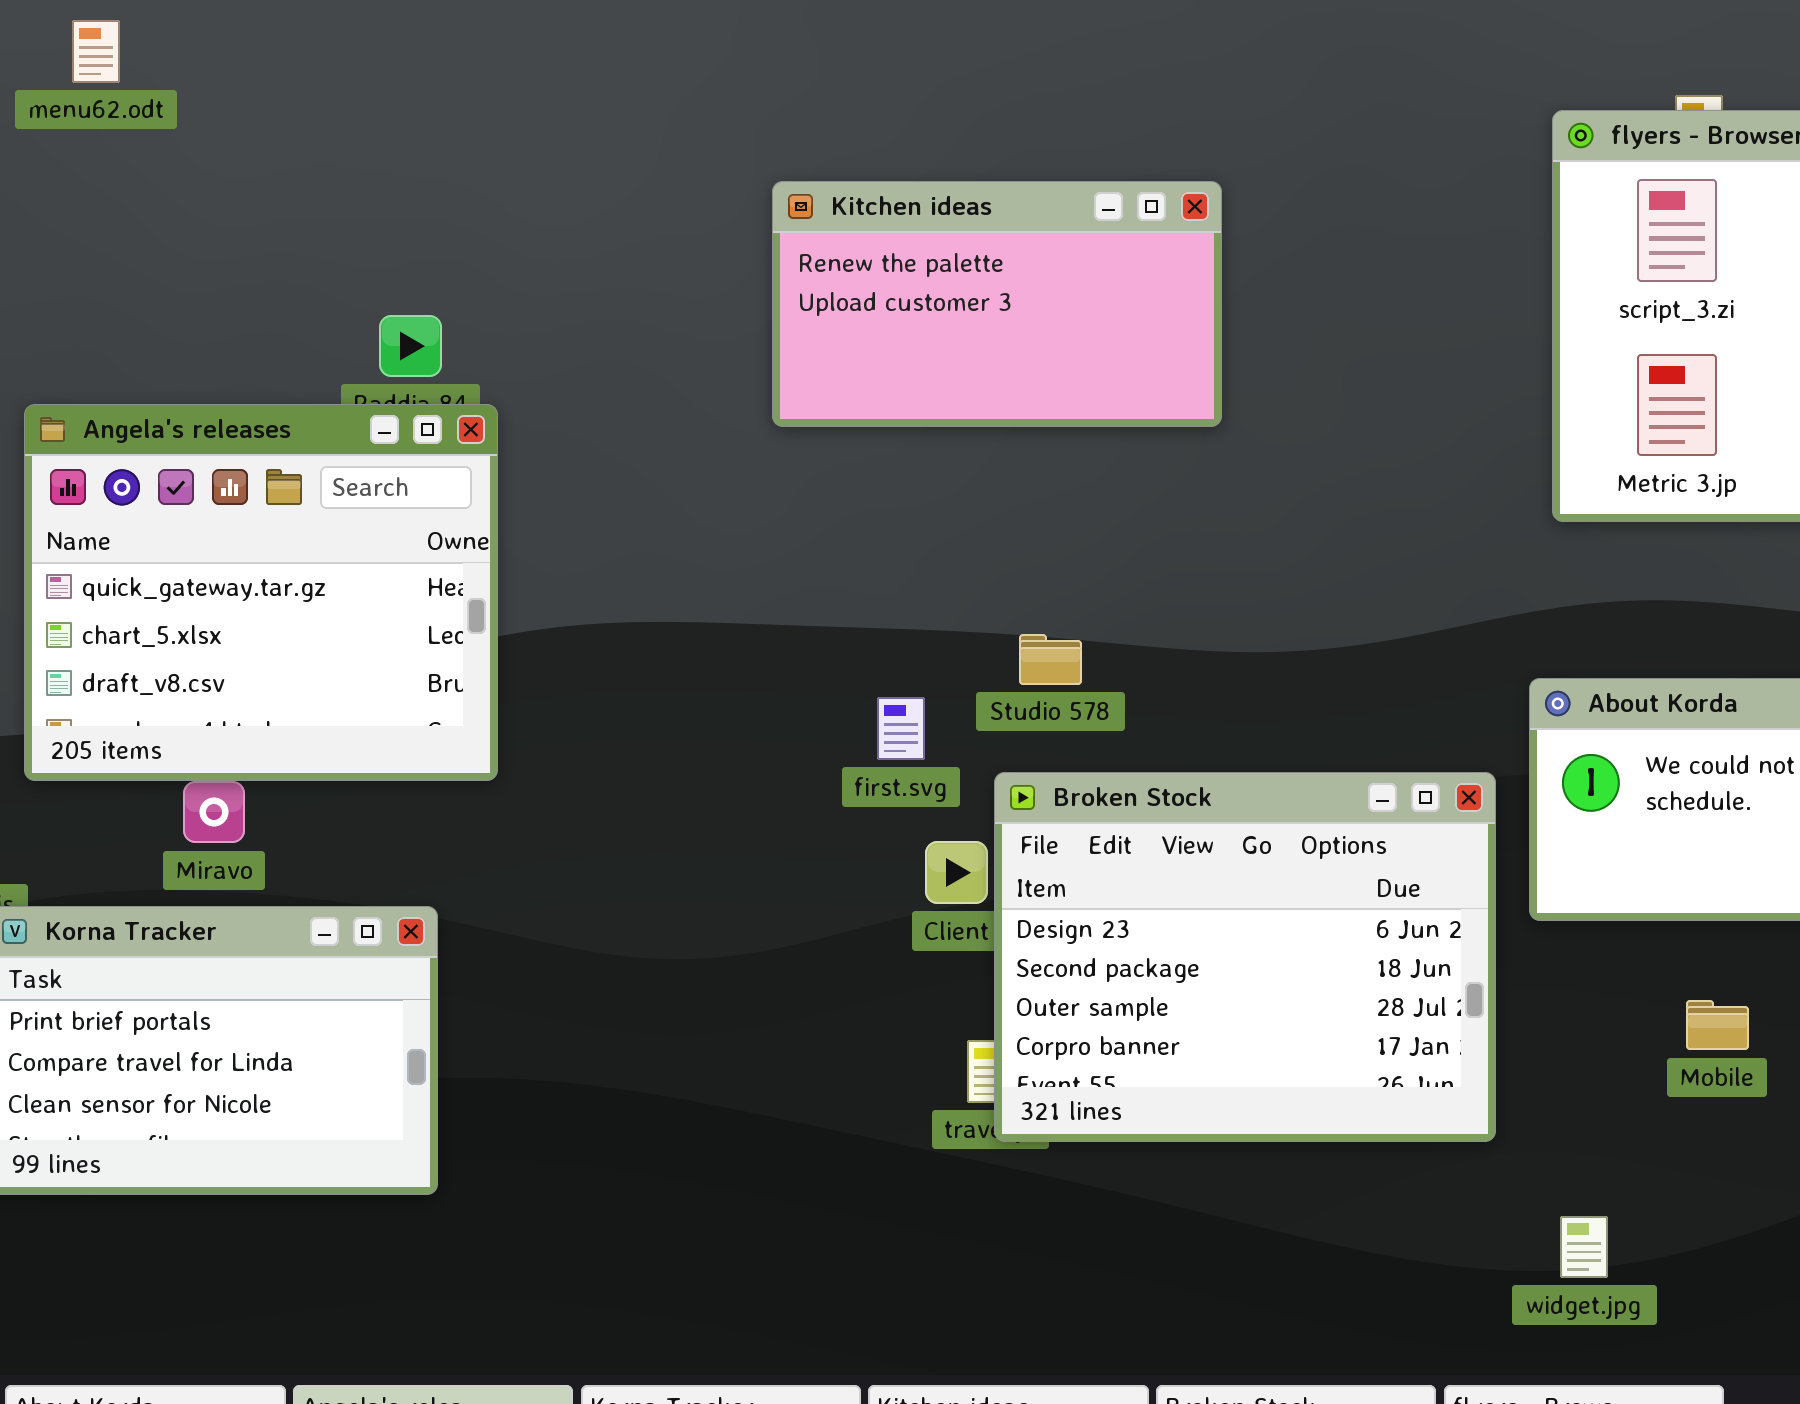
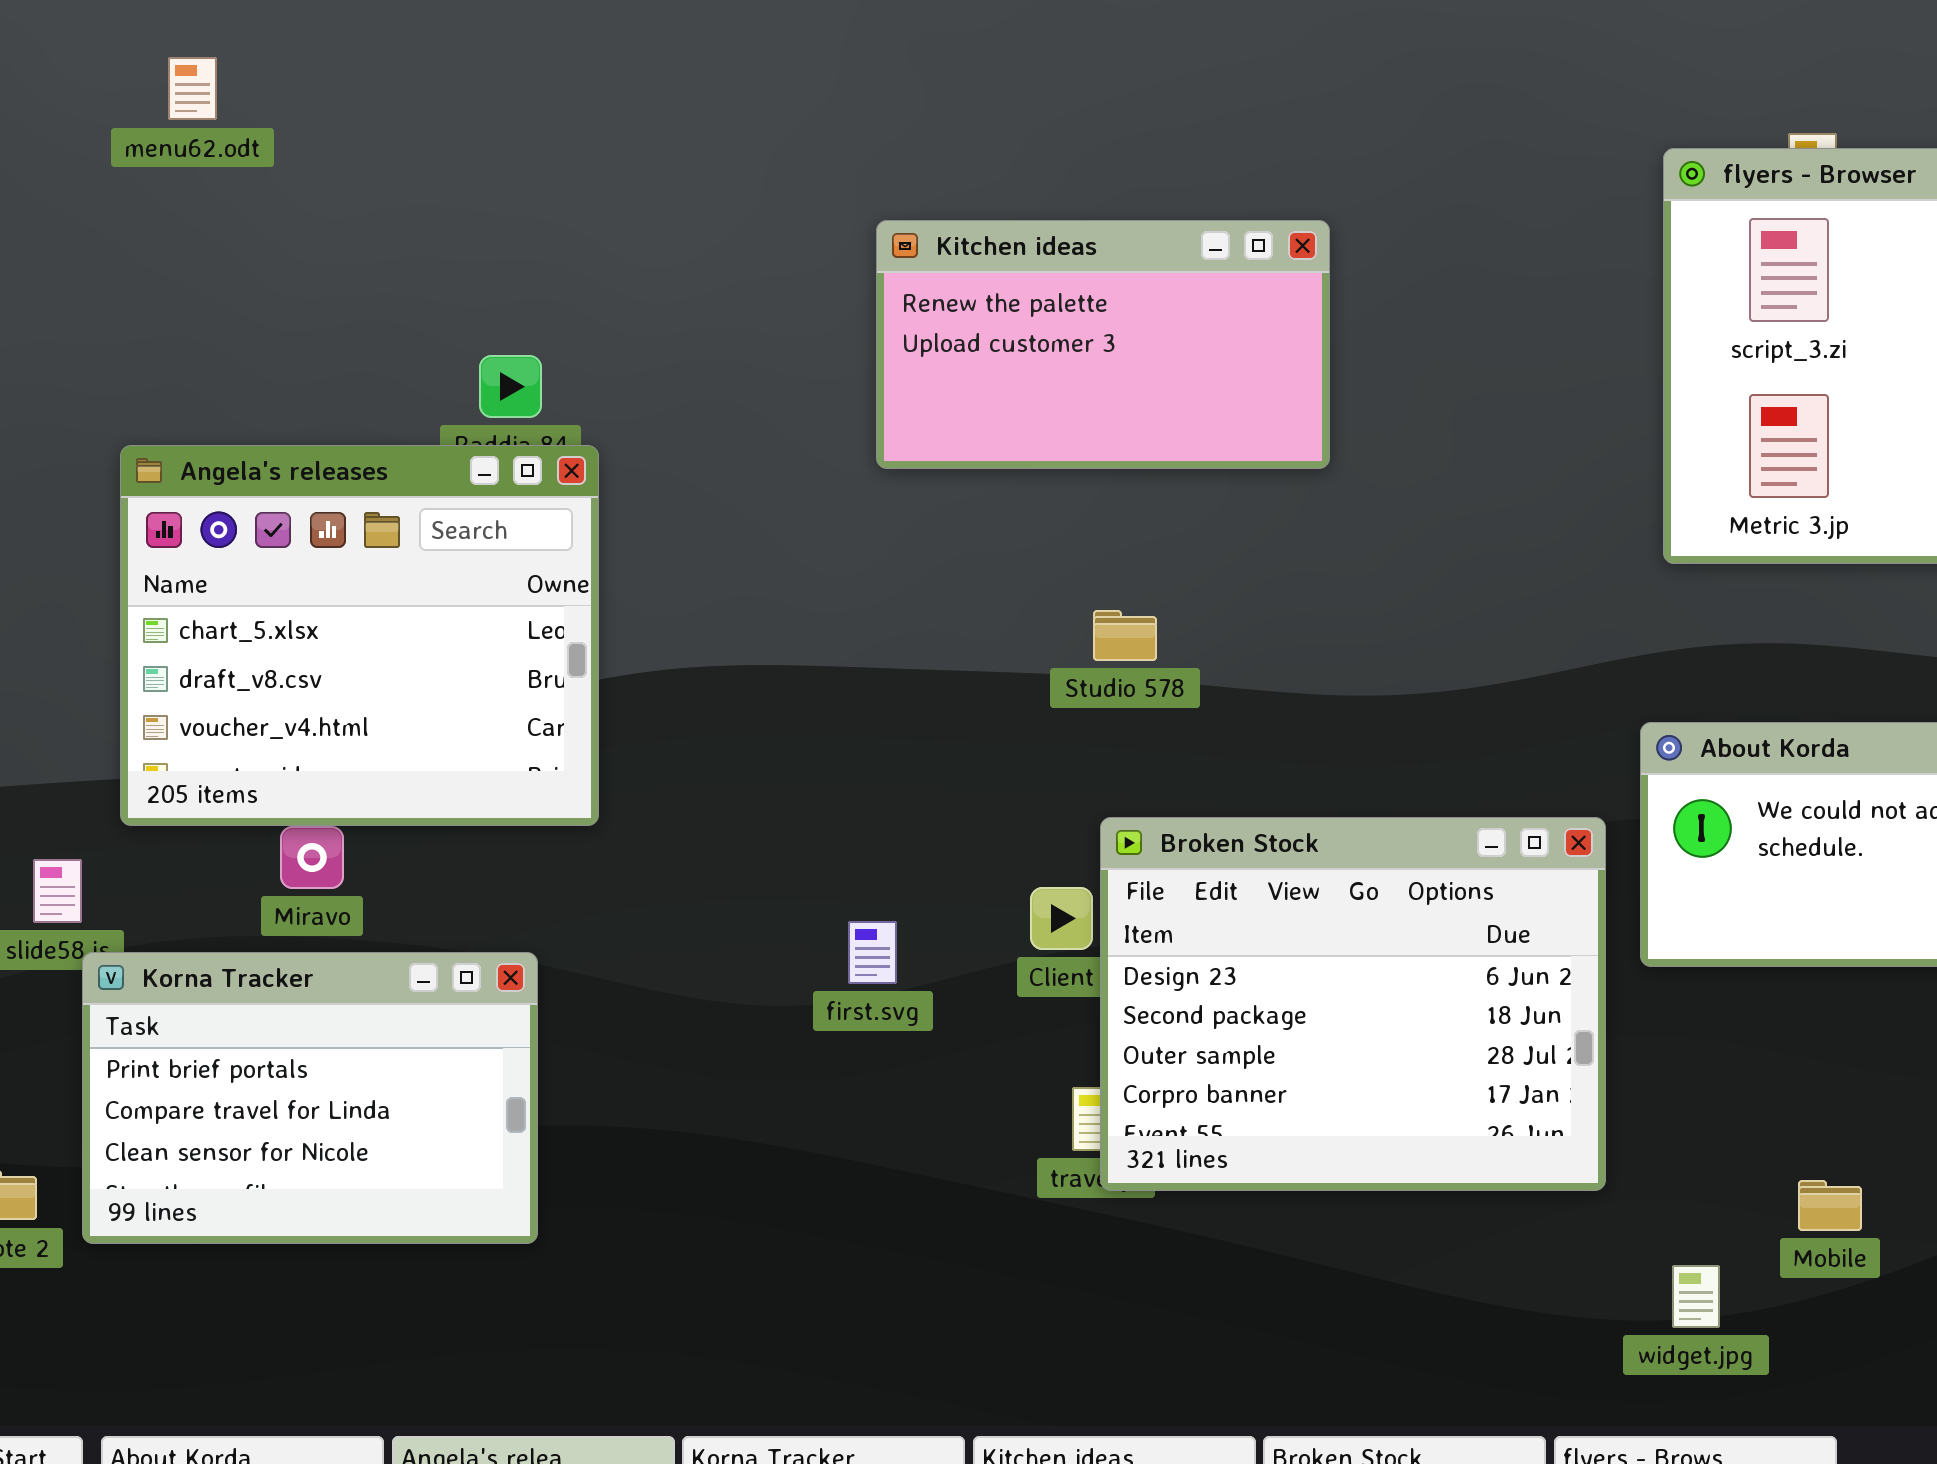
Angela's releases: [24,404,498,781] -> [120,445,599,826], scrolled down 1 row
Studio 578: [1019,634,1082,685] -> [1093,610,1157,661], moved
first.svg: [877,697,925,760] -> [848,921,897,984], moved
Mobile: [1686,1000,1749,1050] -> [1798,1180,1862,1231], moved

